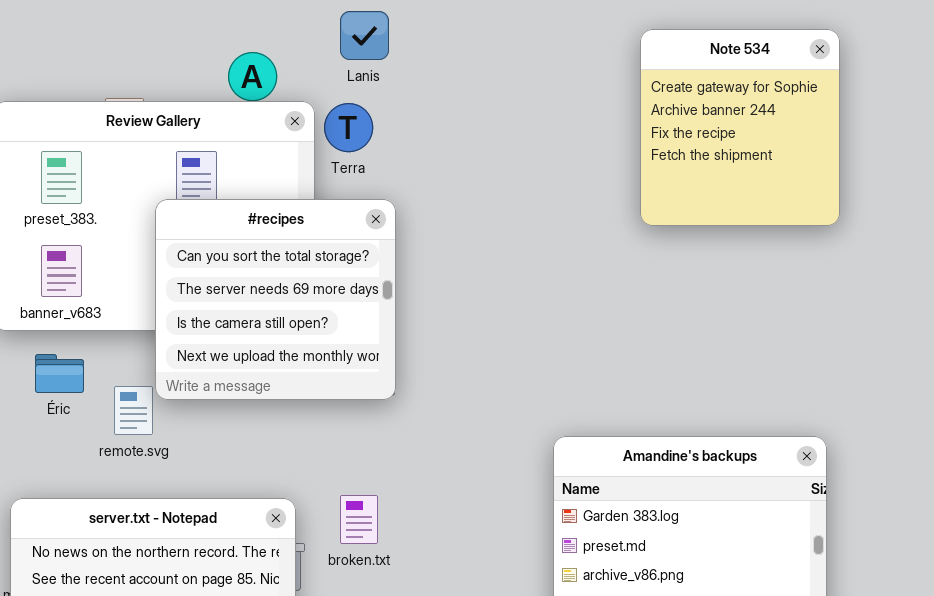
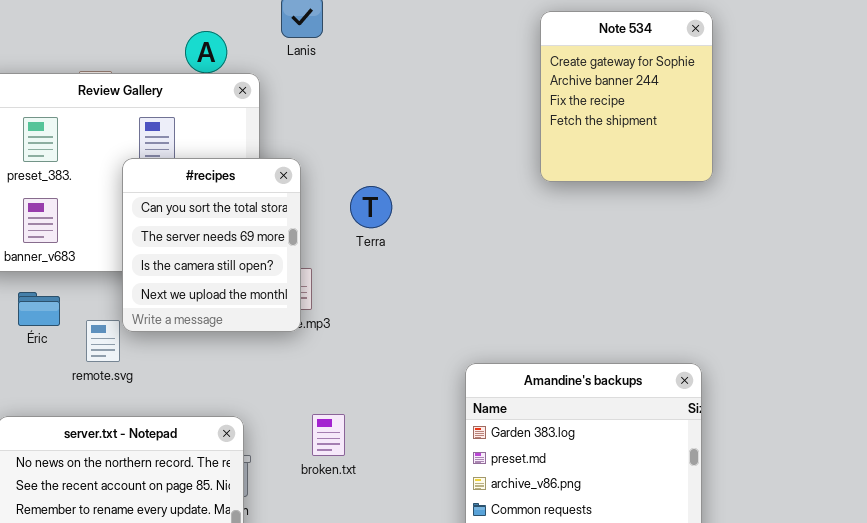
Terra: [324,103,373,152] -> [350,186,392,228], moved
#recipes: [155,199,396,400] -> [122,158,301,332], resized
broken.txt: [340,495,378,544] -> [312,414,345,456], moved

